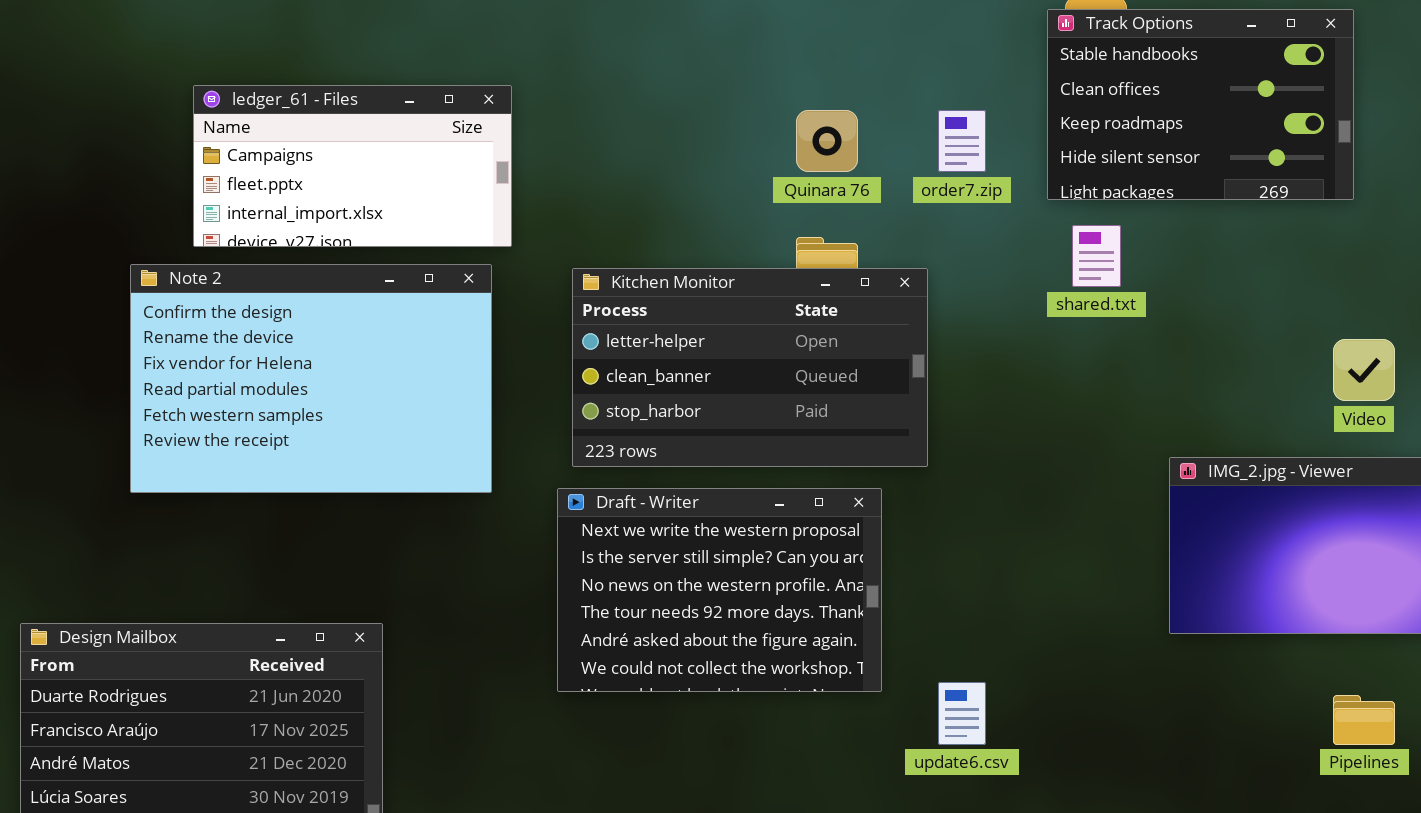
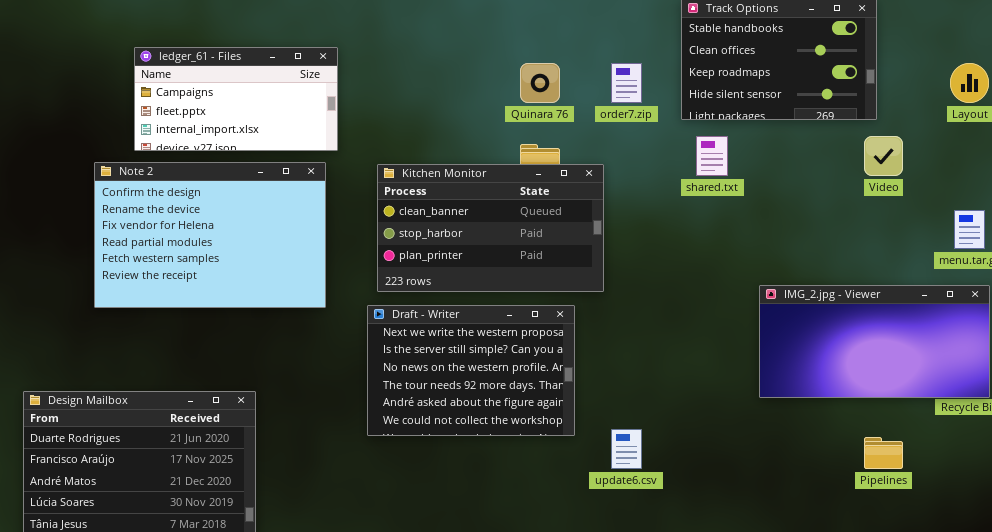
Kitchen Monitor: [572,268,928,467] -> [377,164,604,292], scrolled down 1 row
Video: [1333,339,1395,401] -> [864,136,903,176], moved

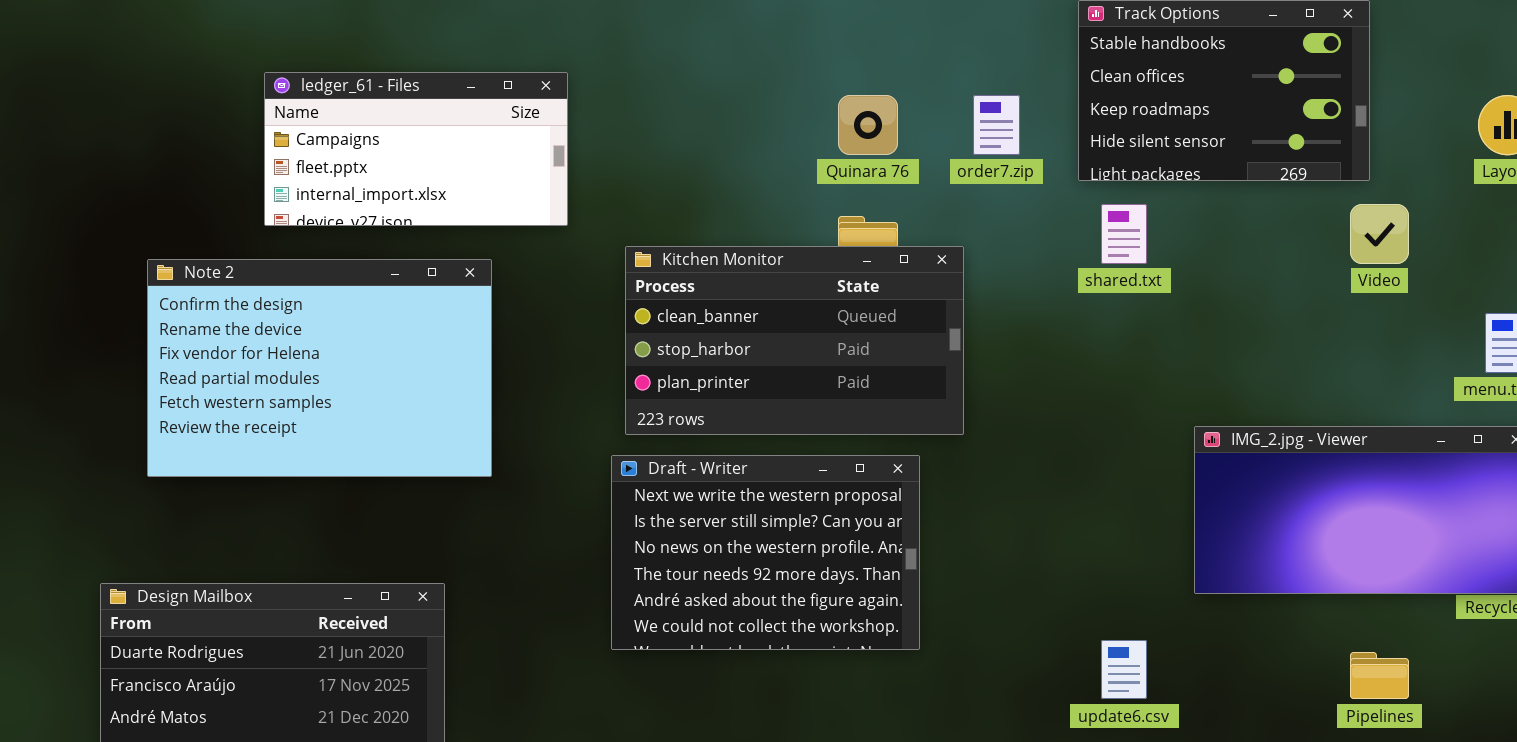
Note 2: [94,162,326,308] -> [147,259,492,477], moved
update6.csv: [611,429,642,469] -> [1101,640,1147,699], moved

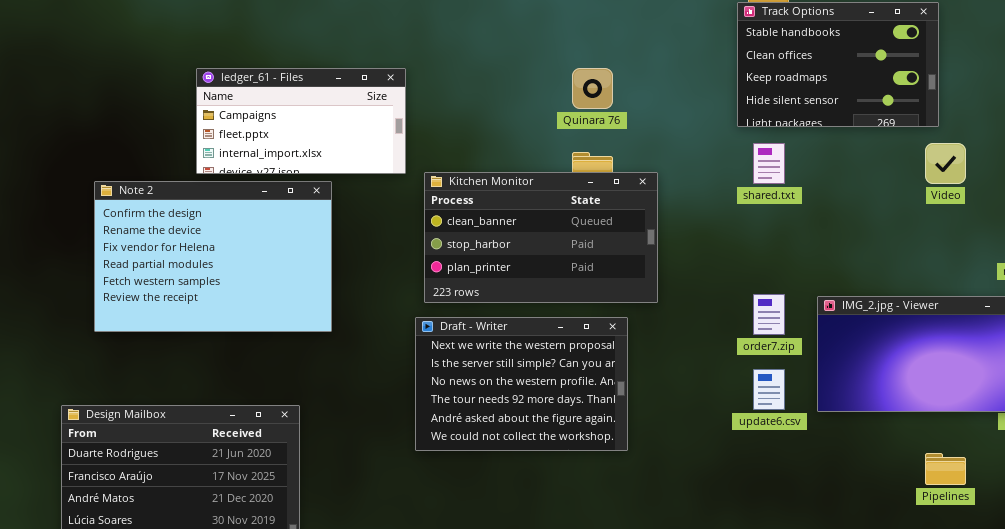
ledger_61 - Files: [264,72,568,226] -> [196,68,406,174], moved
order7.zip: [973,95,1020,155] -> [753,294,785,335], moved
update6.csv: [1101,640,1147,699] -> [753,369,785,410], moved

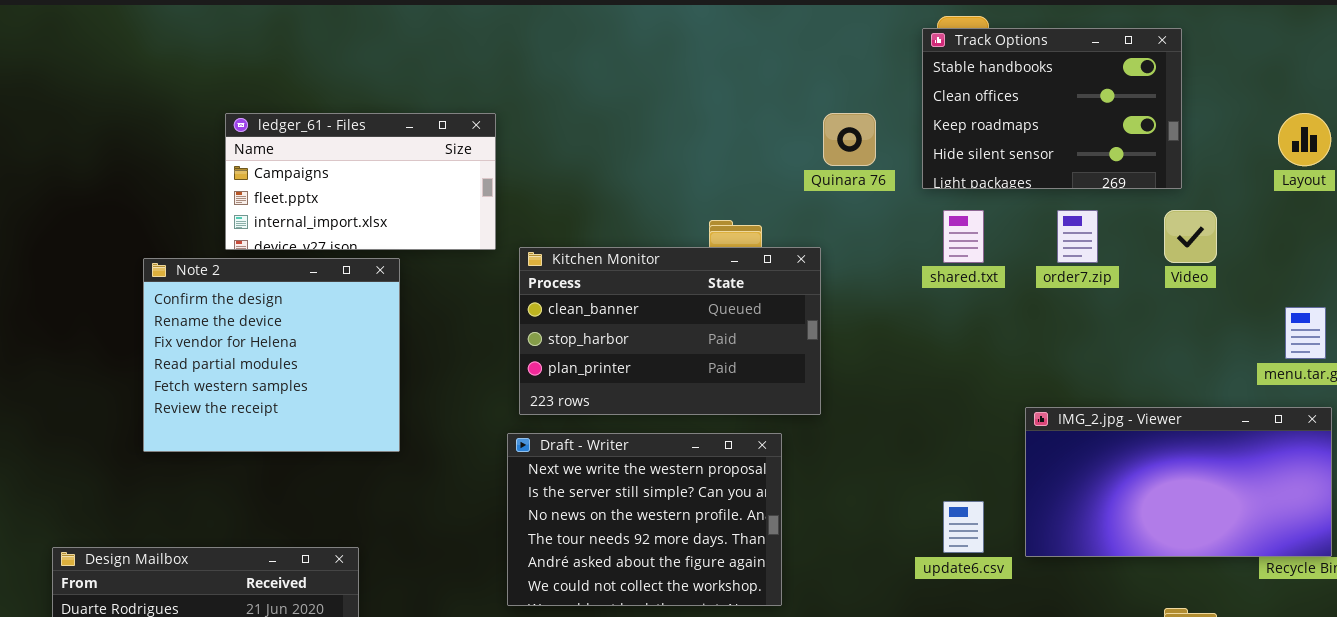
Quinara 76: [572,68,613,109] -> [823,113,876,166], moved
Note 2: [94,181,332,332] -> [143,258,400,452], resized
order7.zip: [753,294,785,335] -> [1057,210,1098,263], moved

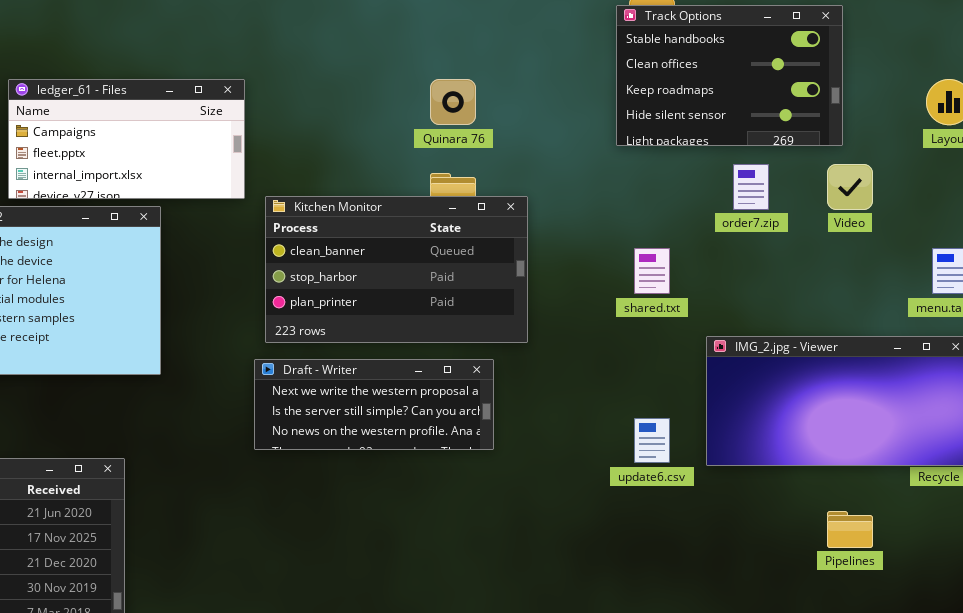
Quinara 76: [823,113,876,166] -> [430,79,476,125], moved
shared.txt: [943,210,984,263] -> [634,248,670,294], moved
Draft - Writer: [507,433,782,606] -> [254,359,494,450], resized

